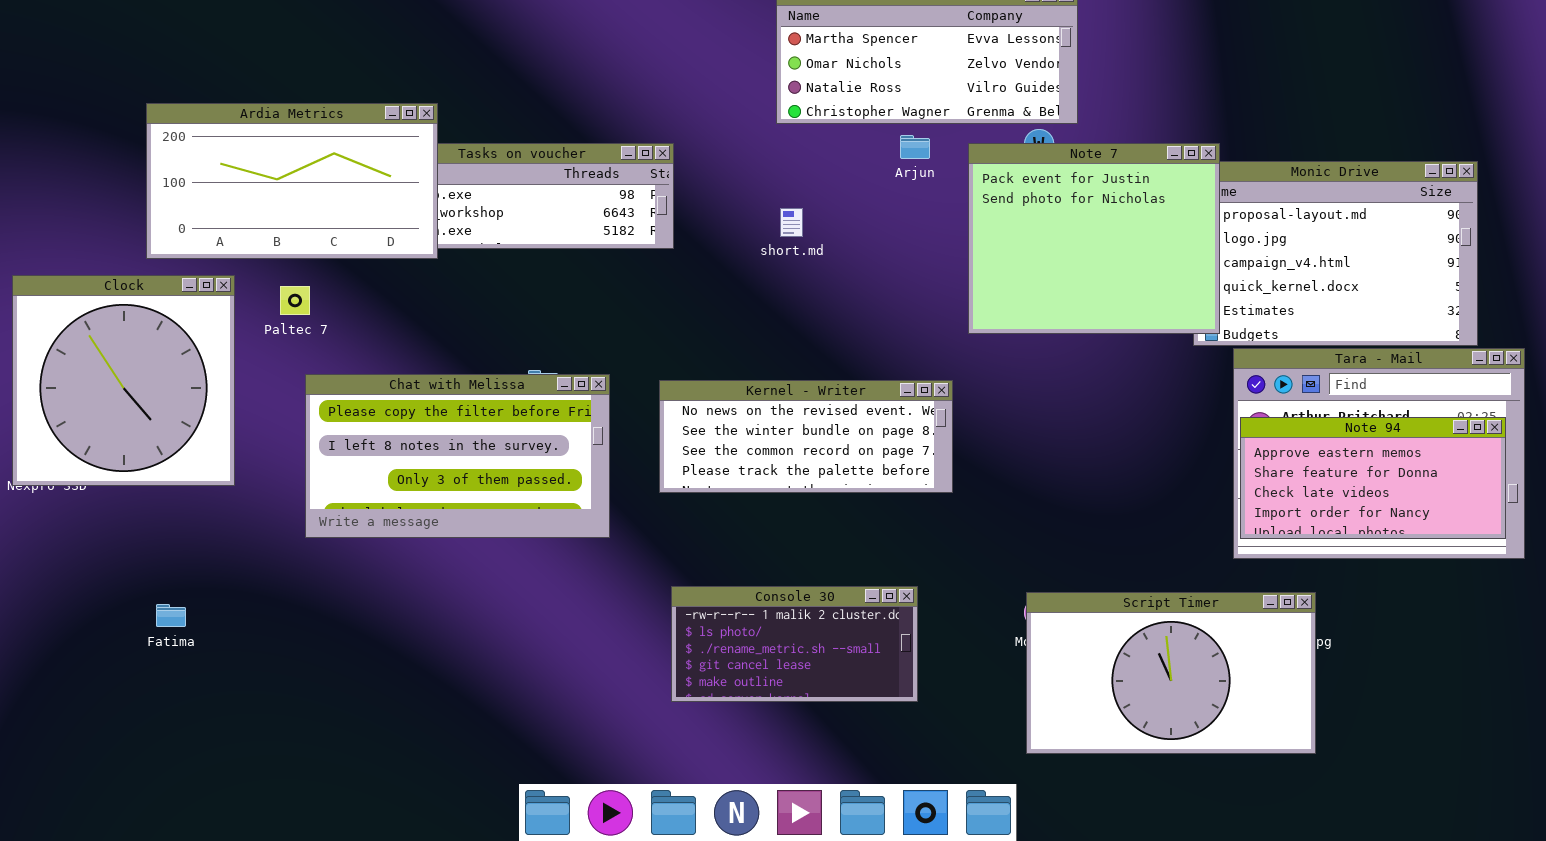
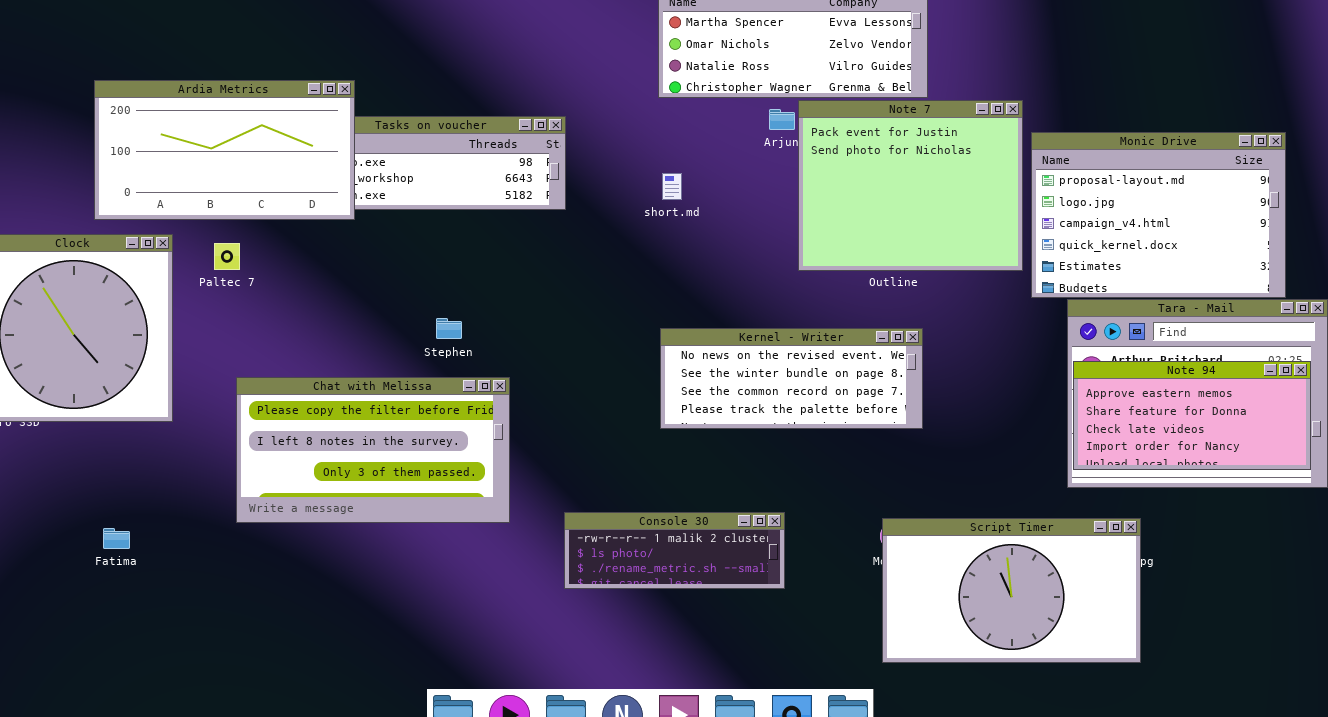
Note 7: [968,143,1220,334] -> [798,100,1023,271], moved
Chat with Melissa: [305,374,610,538] -> [236,377,510,523], moved
Kernel - Writer: [659,380,953,493] -> [660,328,923,429], moved
Console 30: [671,586,918,702] -> [564,512,785,589], resized

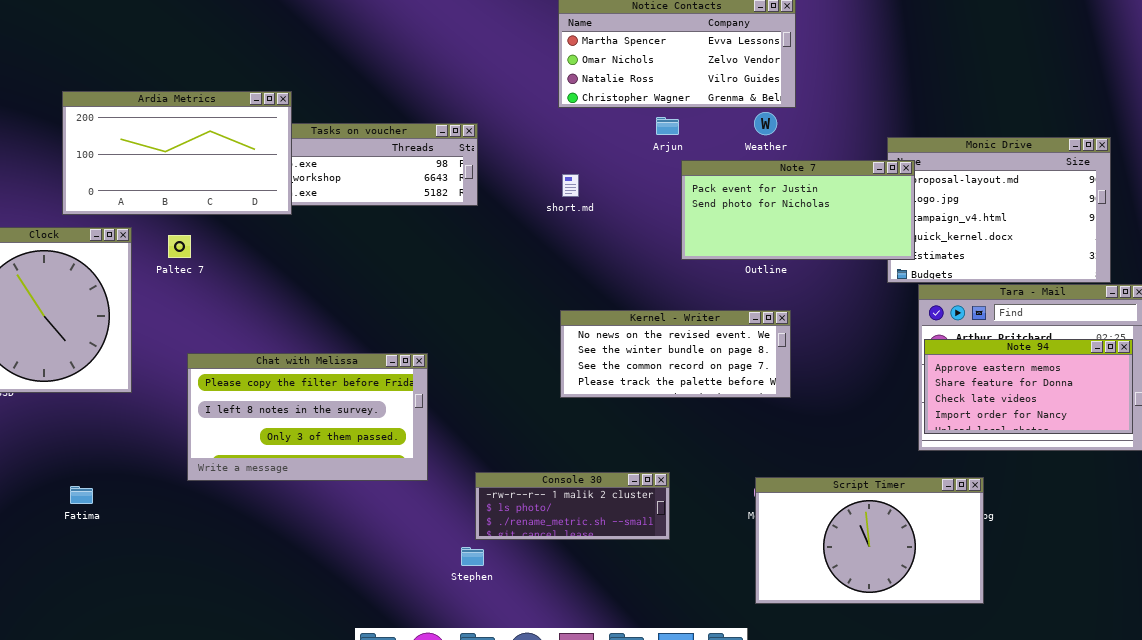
Note 7: [798,100,1023,271] -> [681,160,915,260], resized
Stephen: [436,318,462,339] -> [461,547,484,566], moved

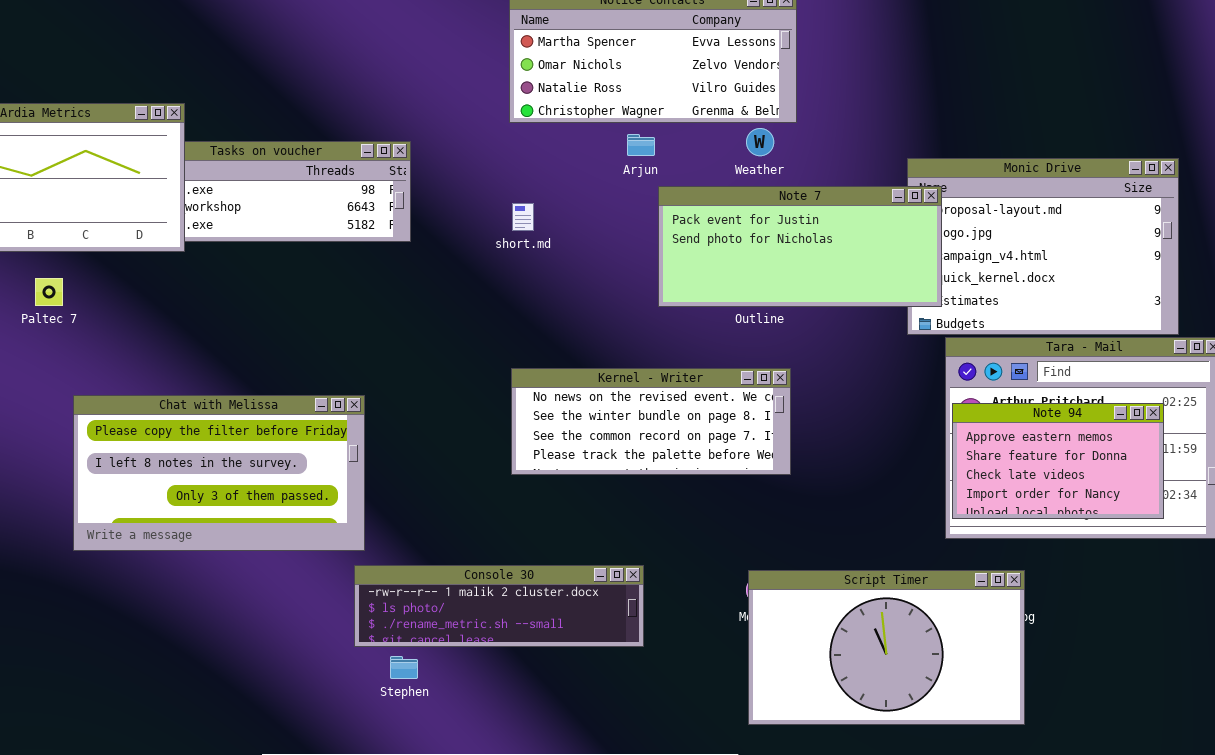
Note 94: [924,339,1133,434] -> [952,403,1164,519], resized
Chat with Melissa: [187,353,428,481] -> [73,395,365,551], moved
Console 30: [475,472,670,540] -> [354,565,644,647], resized

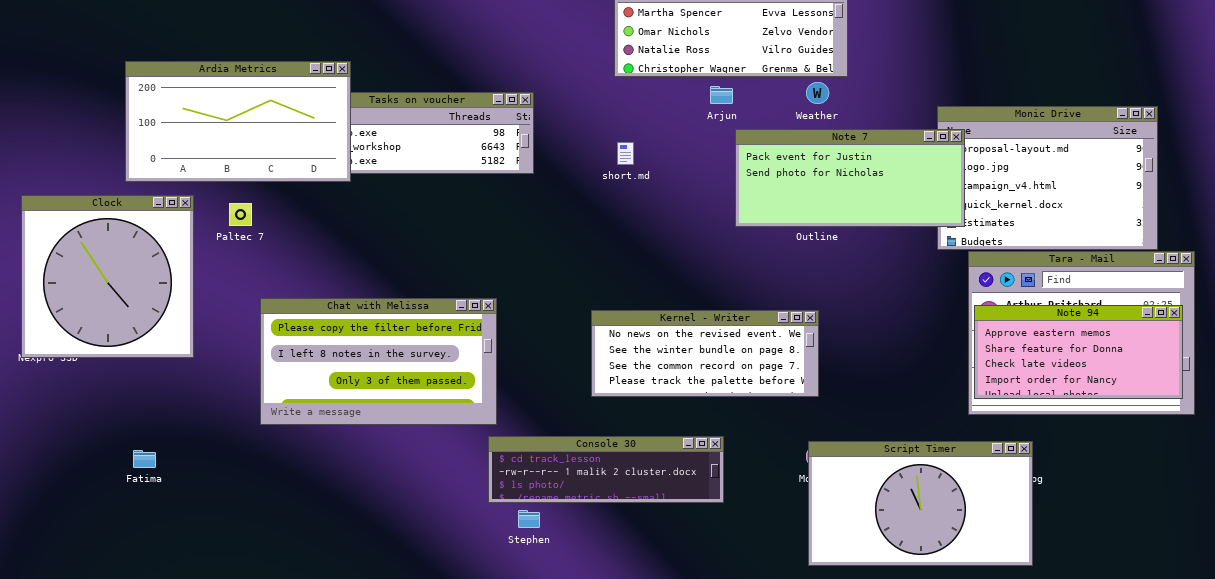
Kernel - Writer: [511,368,791,475] -> [591,310,819,397], moved
Note 94: [952,403,1164,519] -> [974,305,1183,399], resized
Console 30: [354,565,644,647] -> [488,436,724,503], scrolled up 1 row

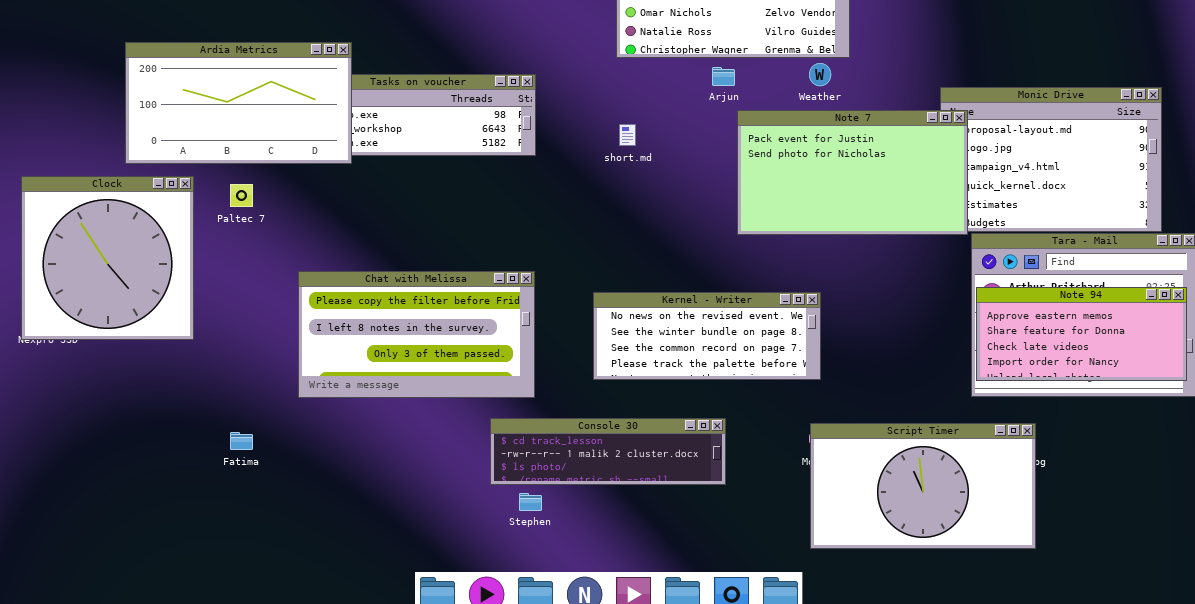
Note 7: [735,129,965,227] -> [737,110,968,235], resized
Chat with Melissa: [260,298,497,425] -> [298,271,535,398], moved
Fatima: [133,450,156,468] -> [230,432,253,450], moved

